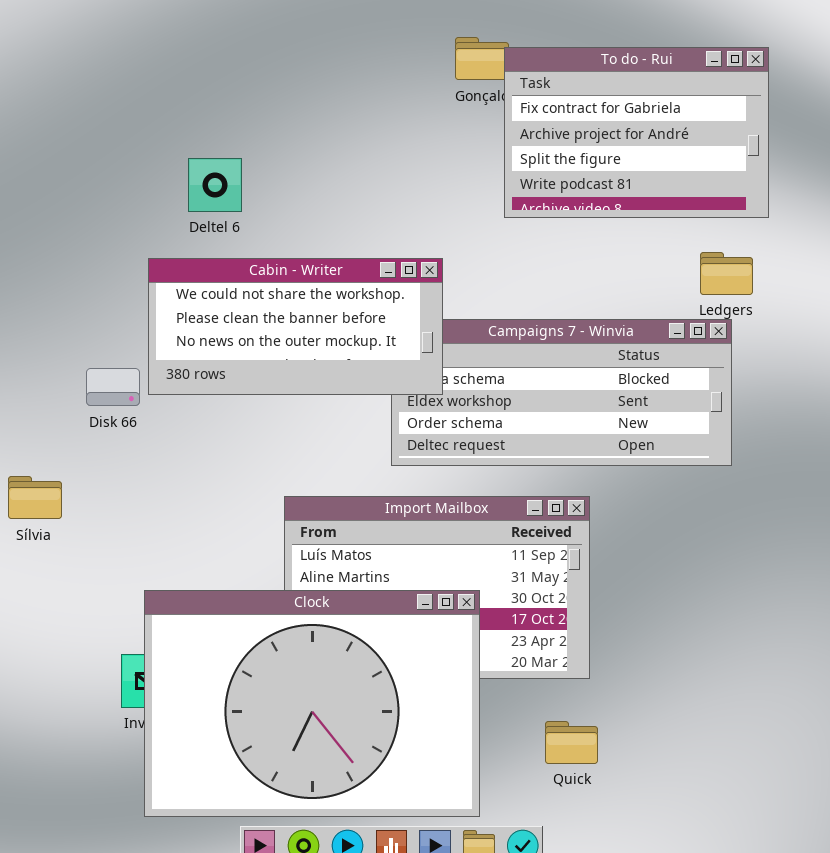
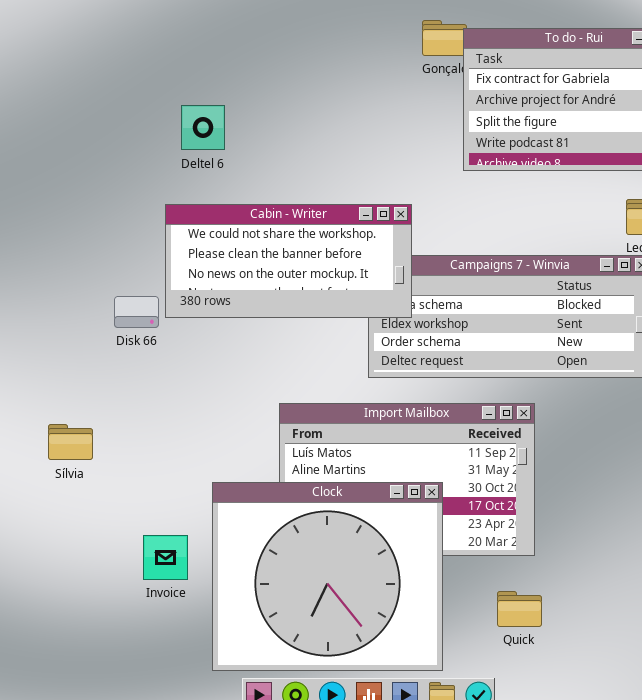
Deltel 6: [188,158,242,212] -> [181,105,225,150], moved
Sílvia: [8,476,62,519] -> [48,424,93,460], moved
Clock: [144,590,480,817] -> [212,482,443,671], resized

